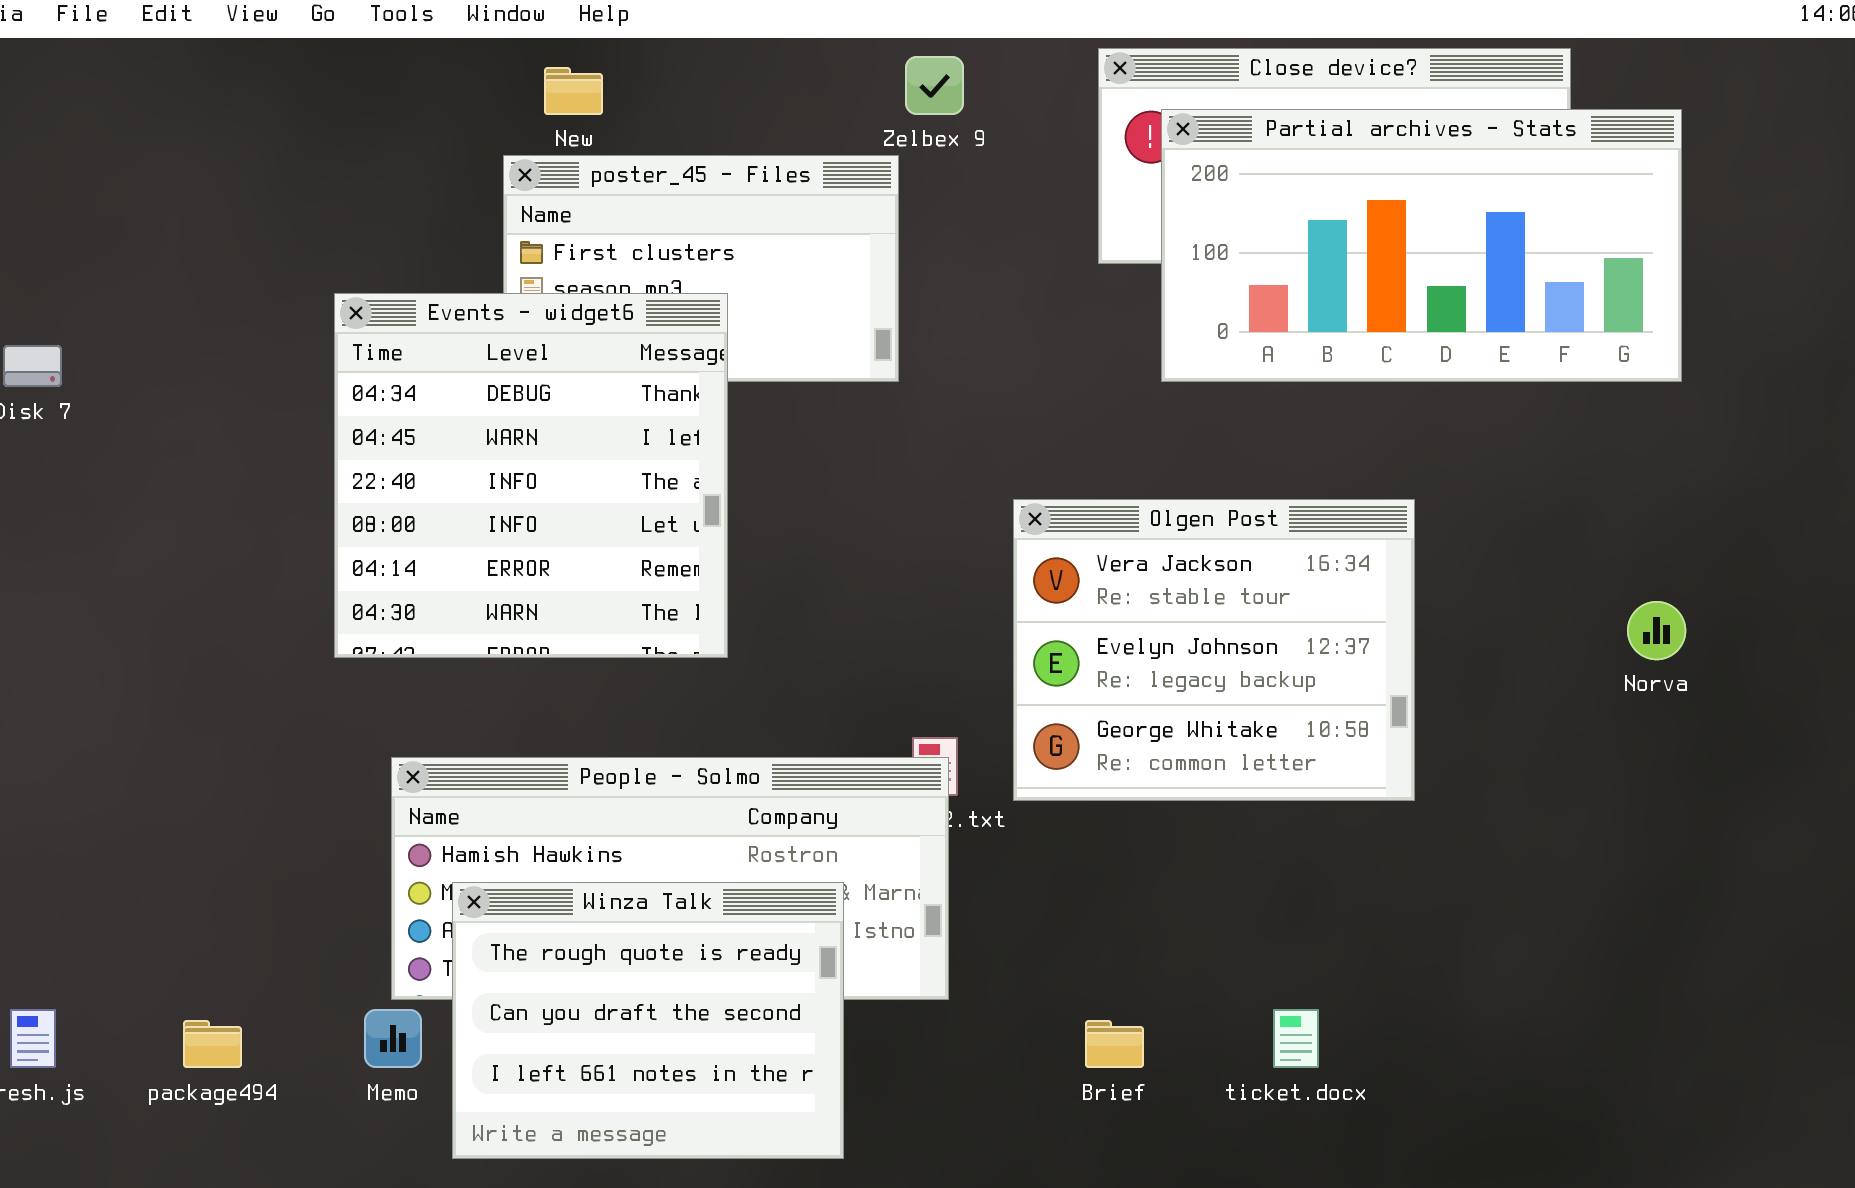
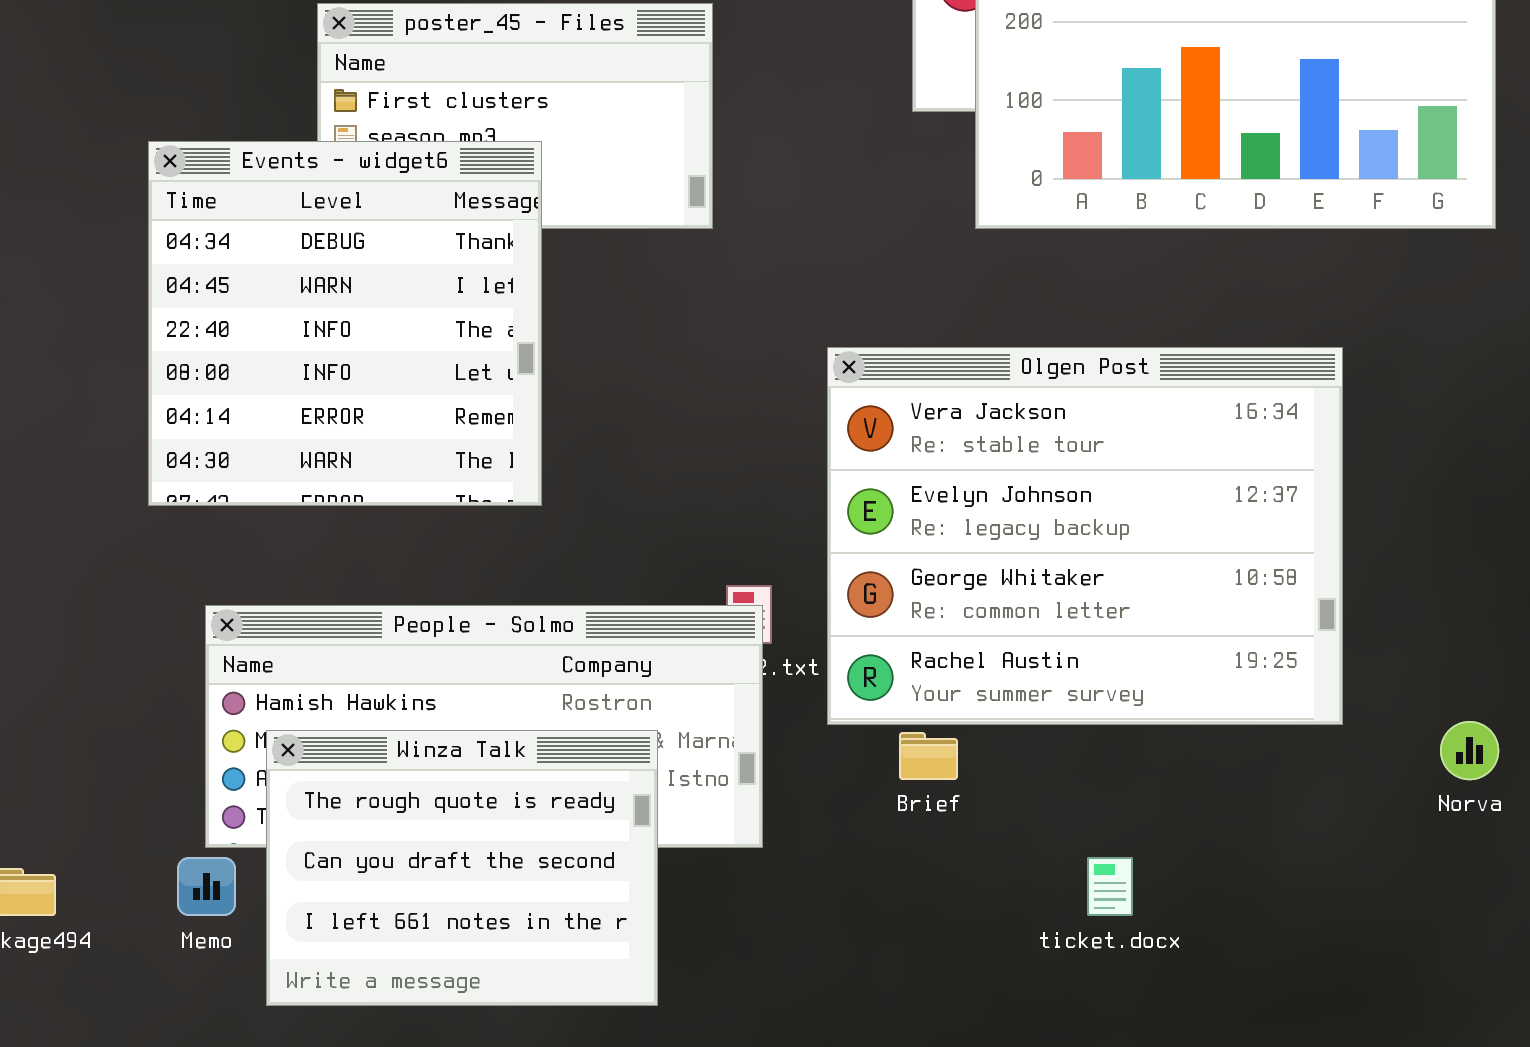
Olgen Post: [1013,499,1415,801] -> [827,347,1343,725], resized
Norva: [1627,601,1686,660] -> [1440,721,1499,780], moved
Brief: [1085,1020,1144,1068] -> [899,732,958,780], moved

